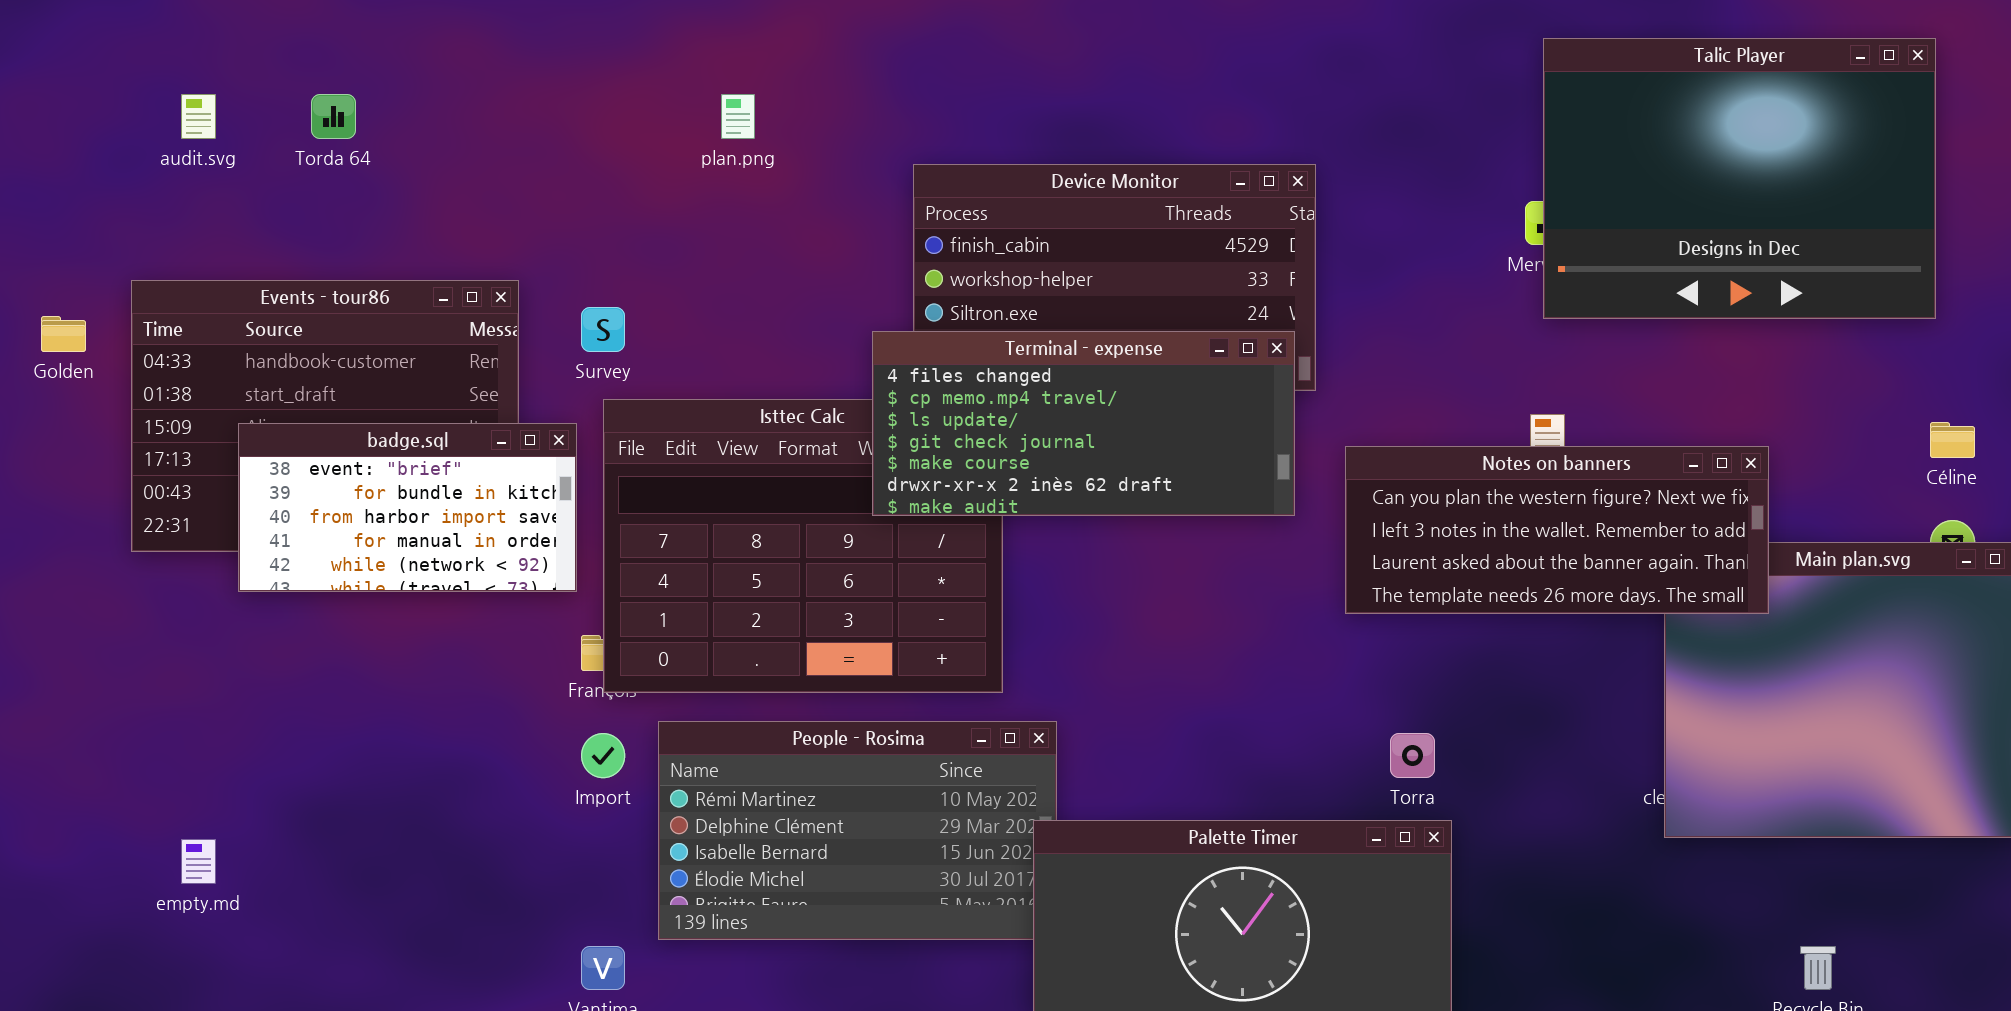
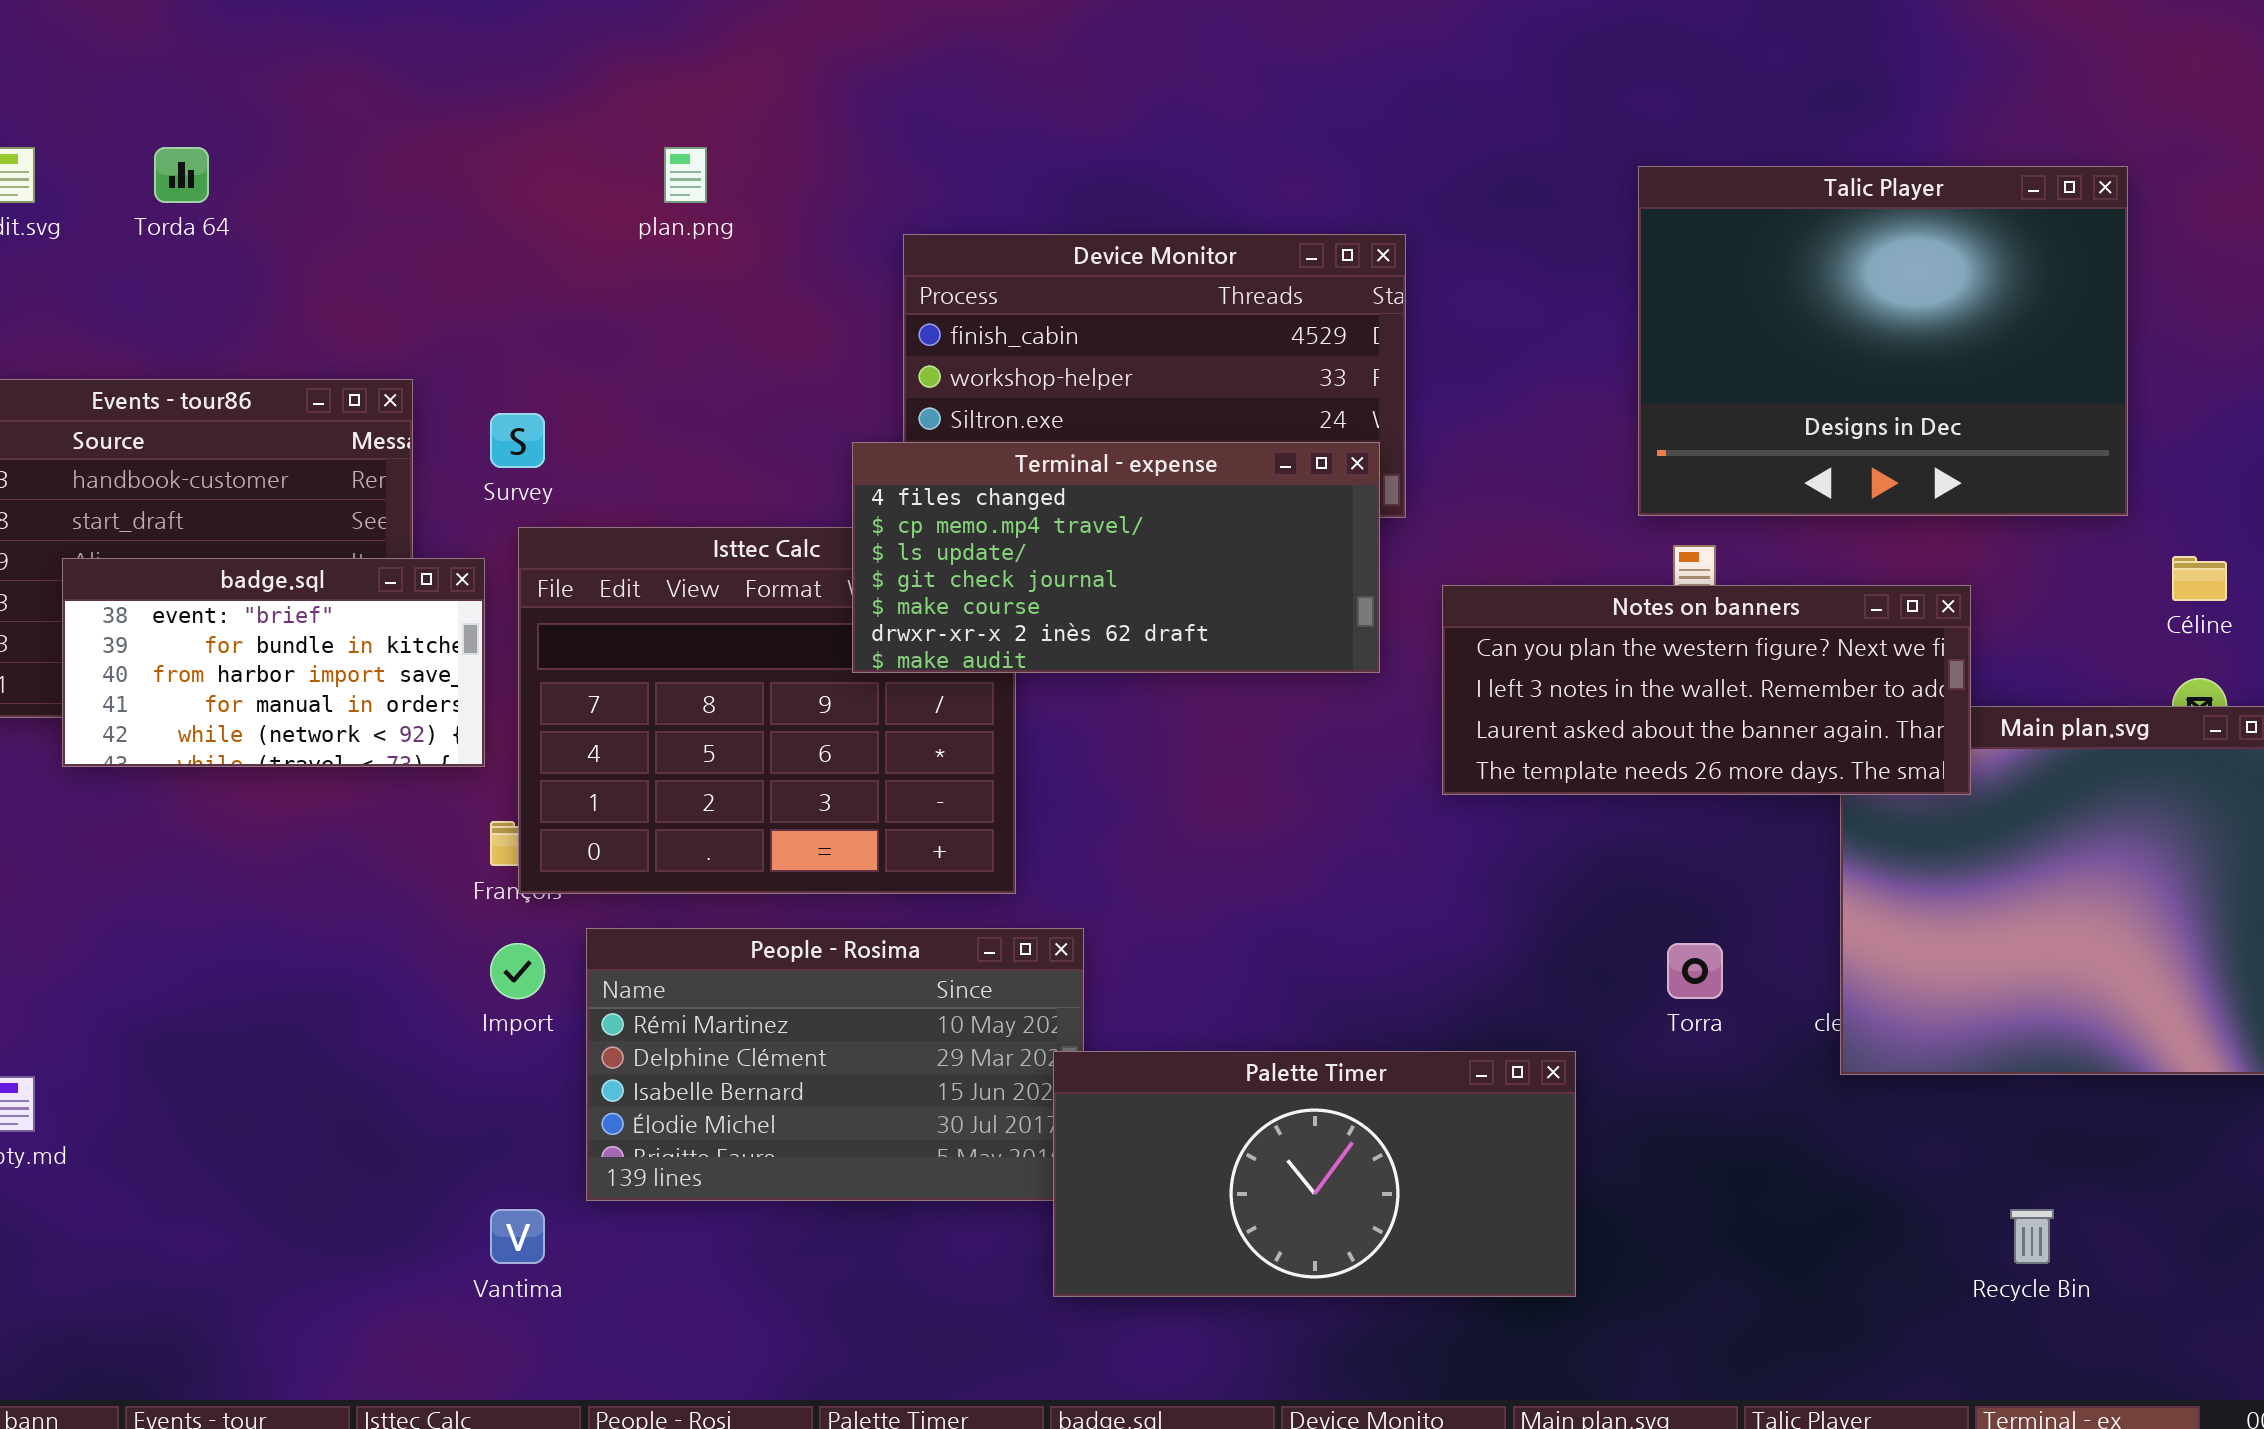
Talic Player: [1543,38,1936,319] -> [1638,166,2128,516], moved
Torra: [1390,733,1435,778] -> [1667,943,1723,999], moved

